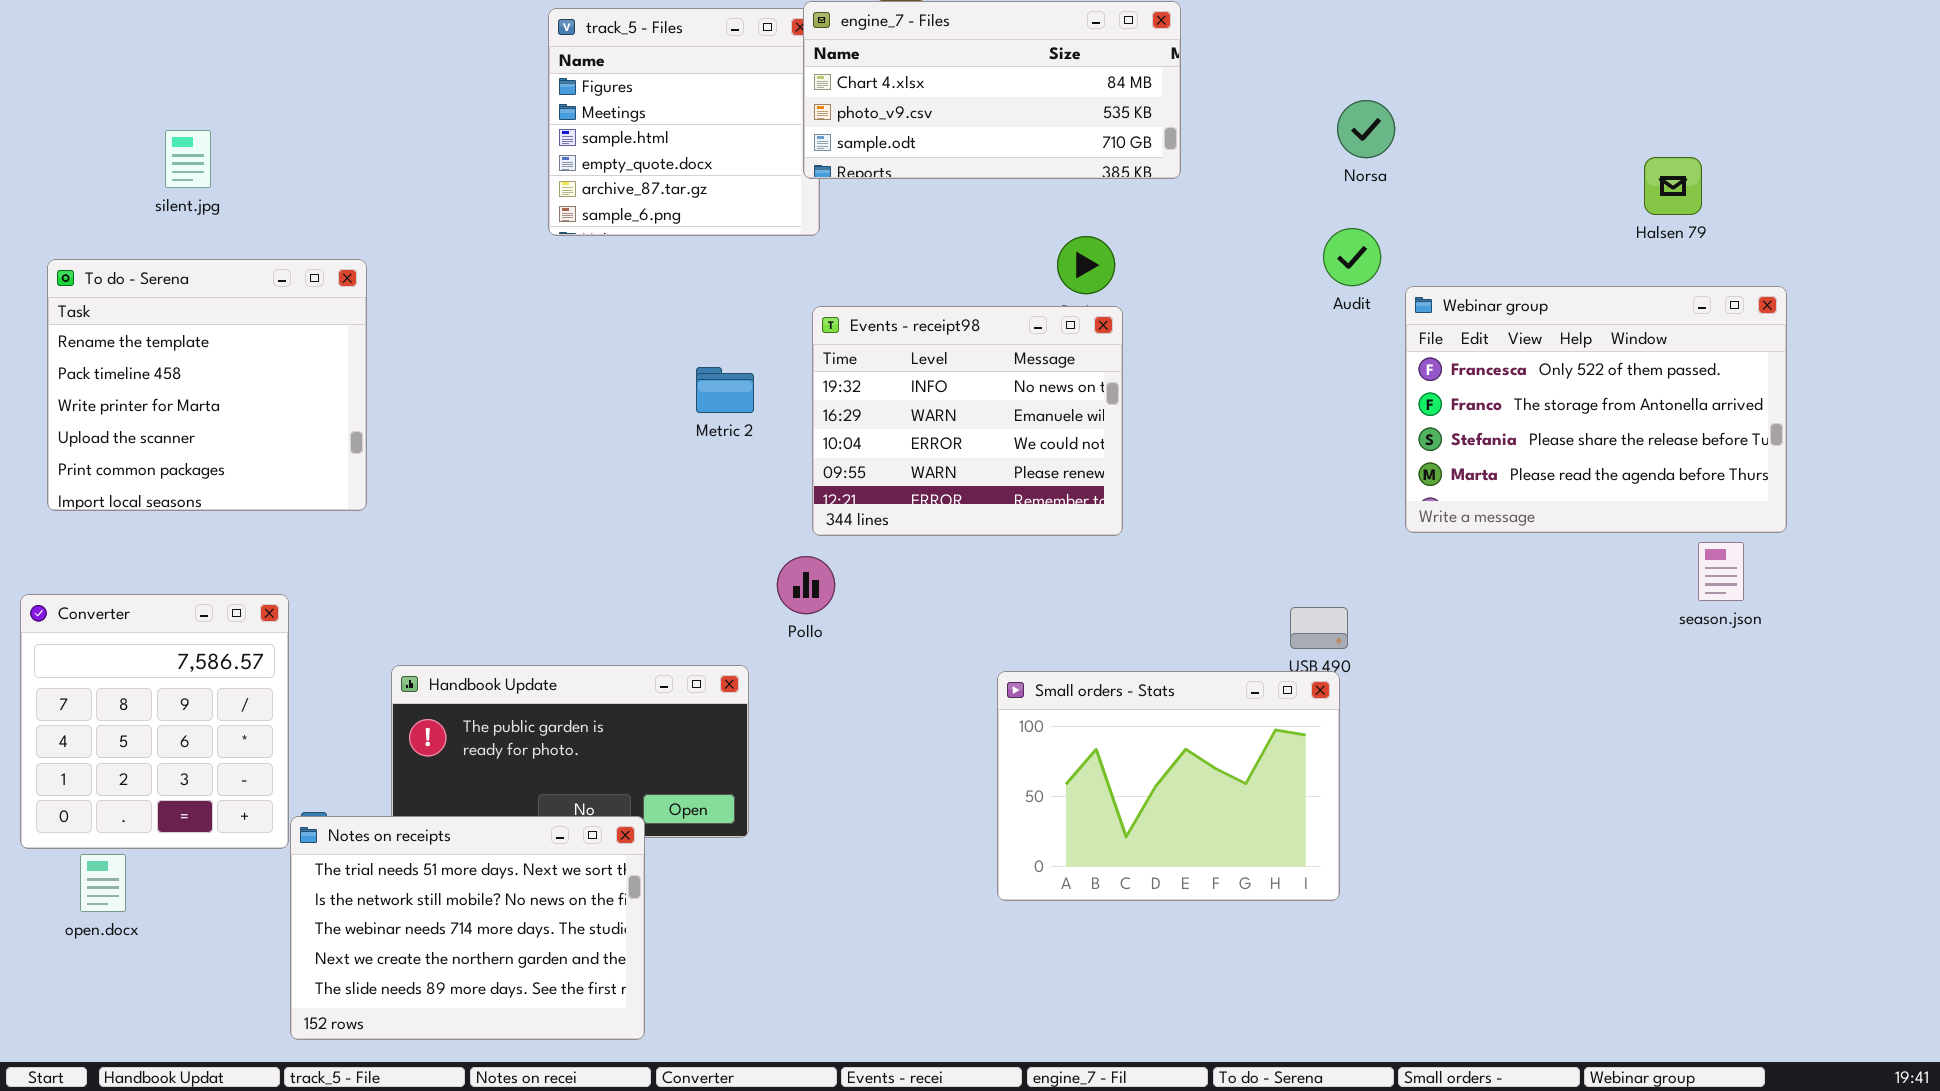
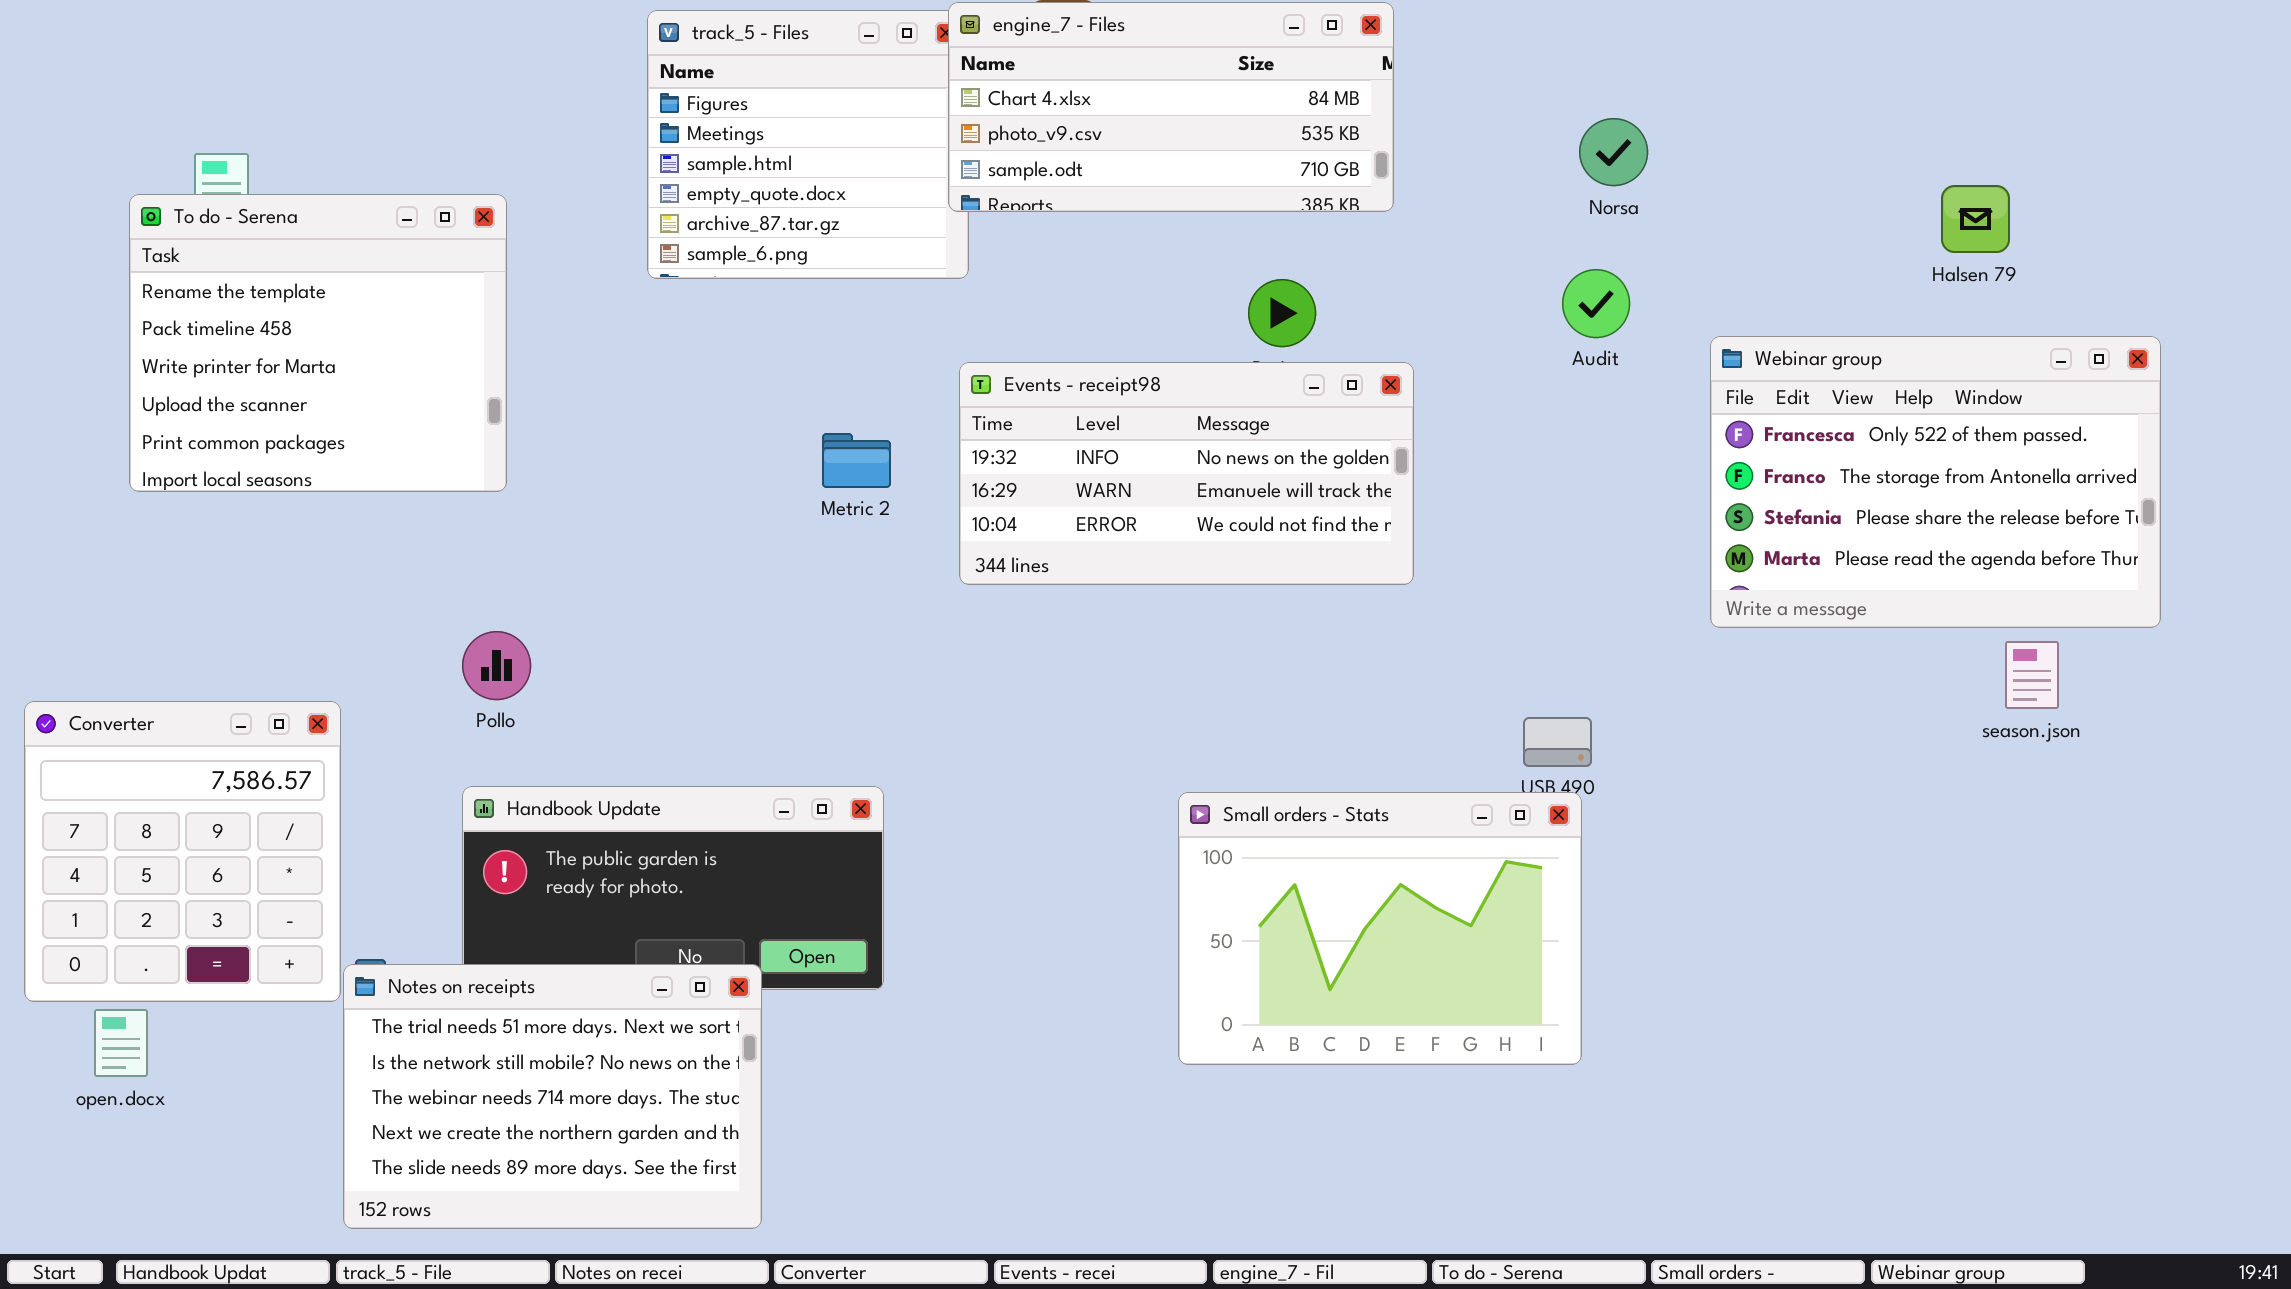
To do - Serena: [47,259,367,511] -> [129,194,507,492], moved
Webinar group: [1405,286,1787,533] -> [1710,336,2161,628], moved
Events - receipt98: [812,306,1123,536] -> [959,362,1414,585], resized
Pollo: [777,556,835,614] -> [462,631,531,700], moved

